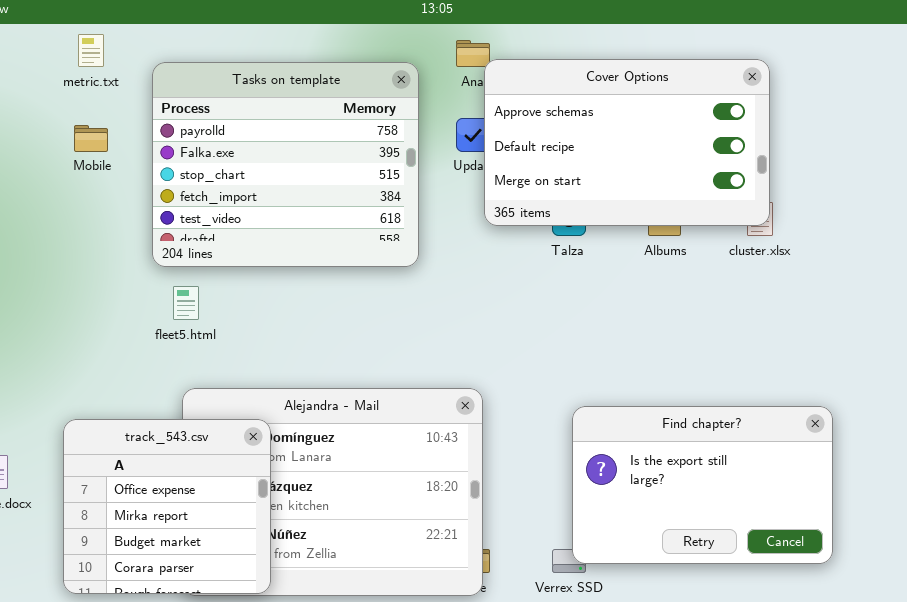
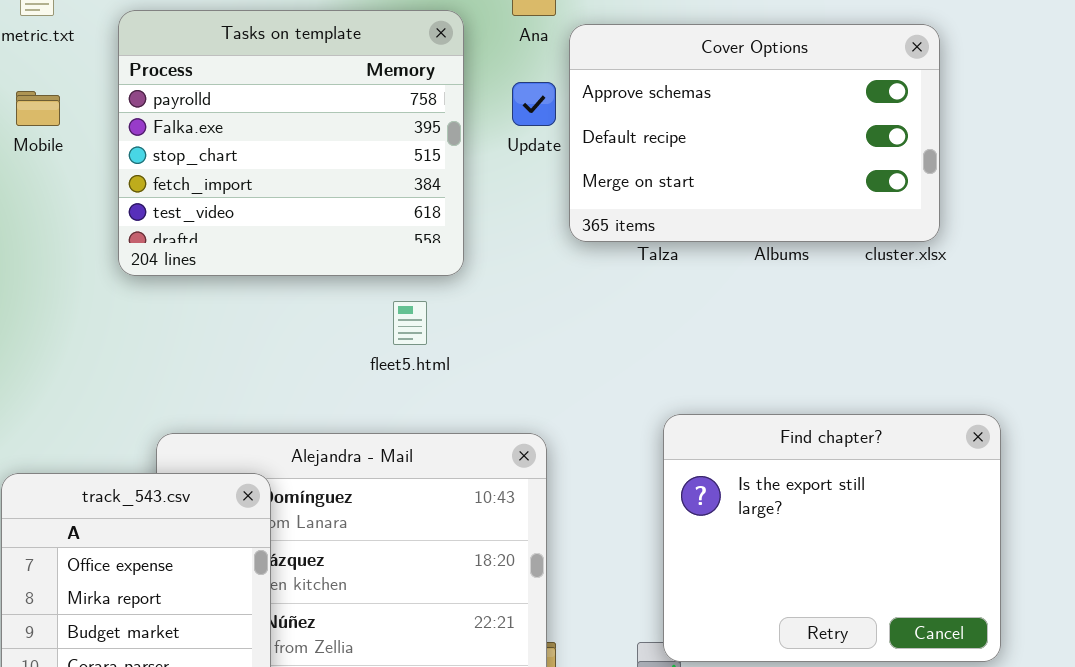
Cover Options: [484,59,770,226] -> [569,24,940,242], moved
fleet5.html: [173,286,199,320] -> [393,301,427,345], moved
Find chapter?: [572,406,833,564] -> [663,414,1001,662], resized

